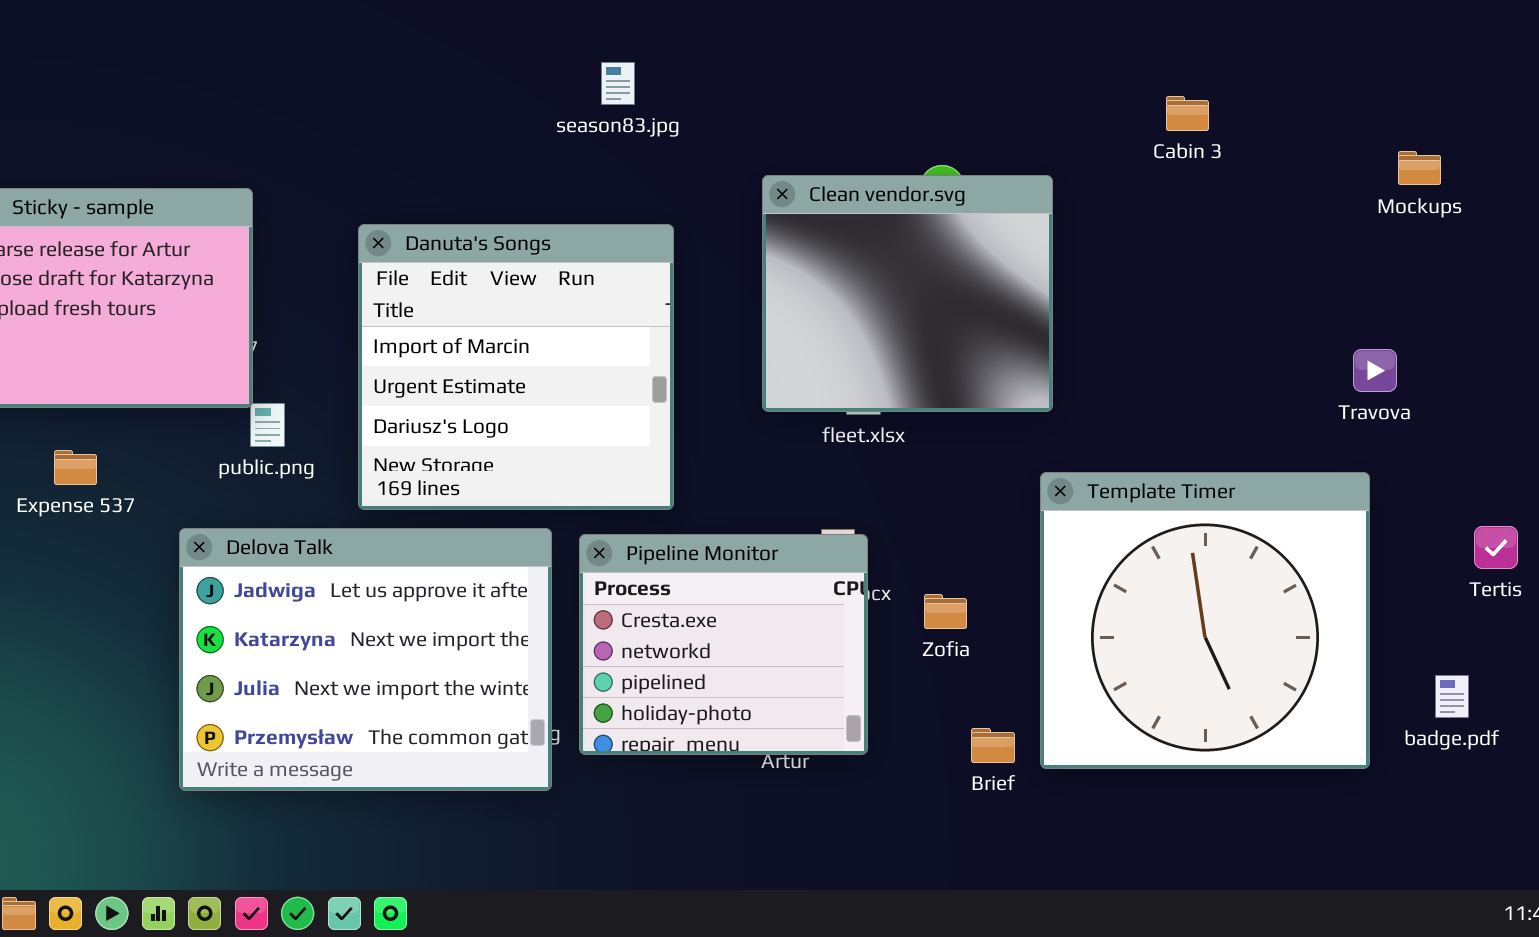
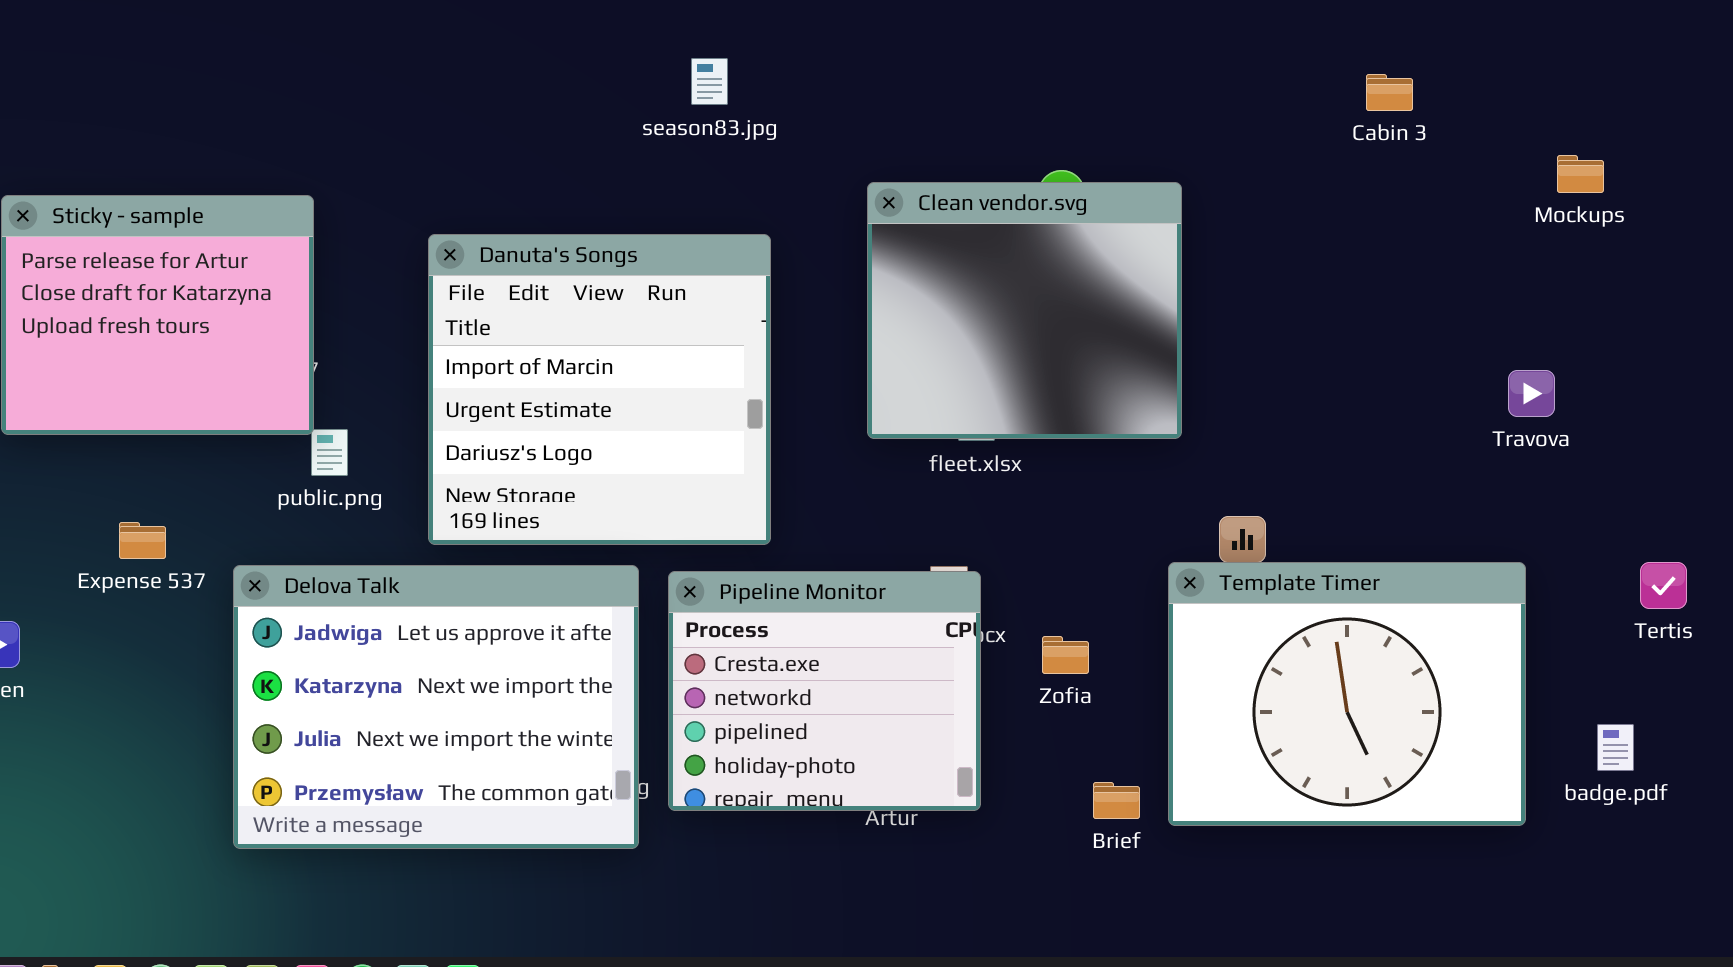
Cabin 3: [1166,96,1209,131] -> [1366,74,1413,111], moved
Expense 537: [54,450,97,485] -> [119,522,166,559], moved
Template Timer: [1040,472,1370,769] -> [1168,562,1526,826], resized

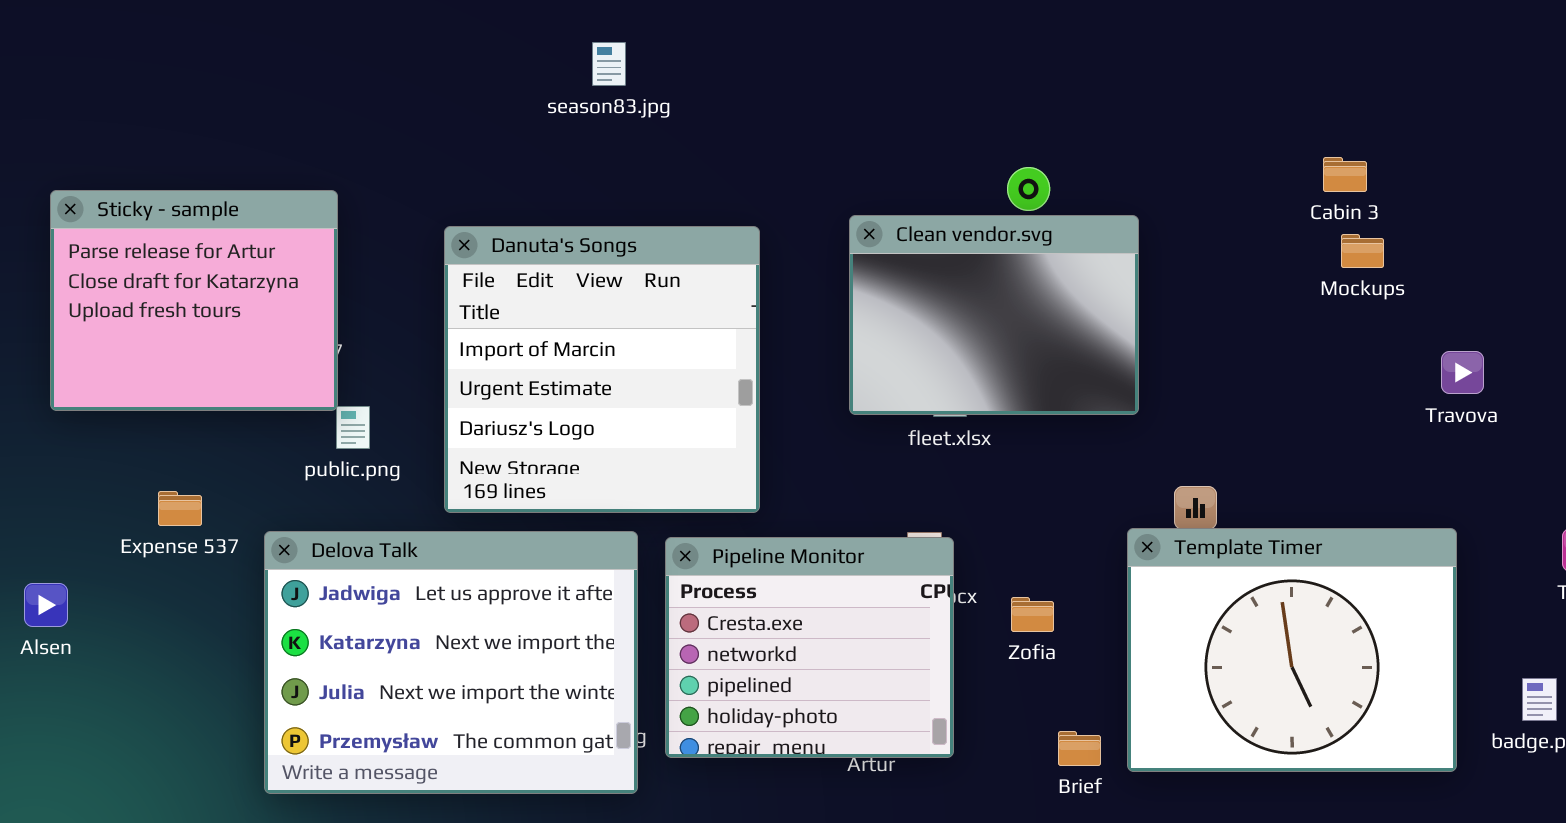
season83.jpg: [691,58,728,105] -> [592,42,626,86], moved
Cabin 3: [1366,74,1413,111] -> [1323,157,1367,192], moved
Mockups: [1557,155,1604,193] -> [1341,234,1384,268], moved
Clean vendor.svg: [867,182,1182,439] -> [849,215,1139,415], resized

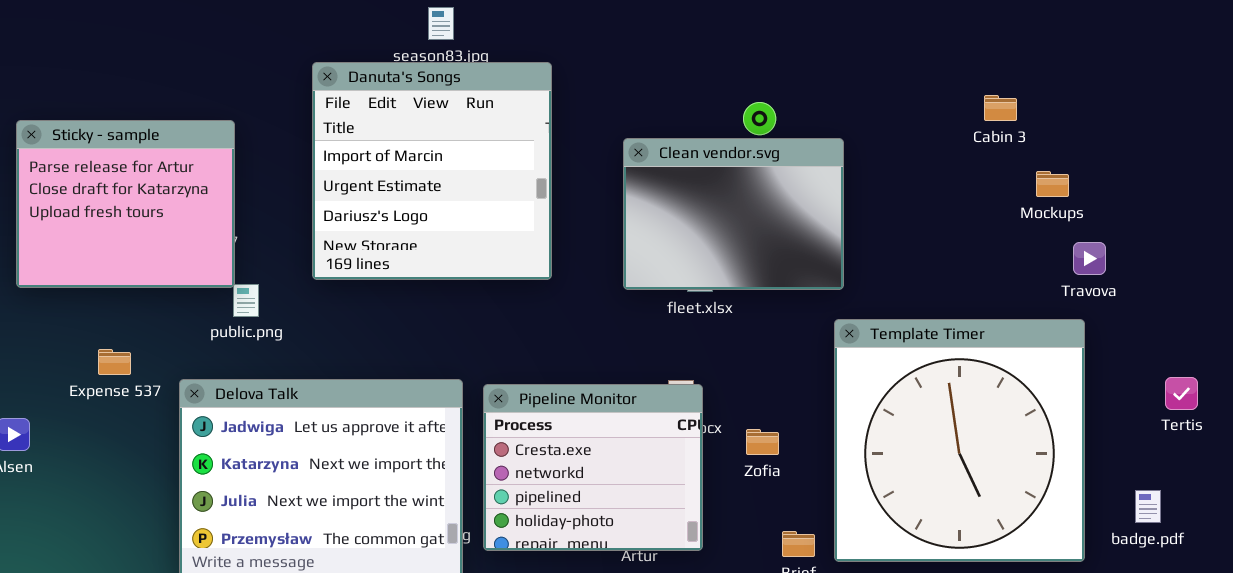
Danuta's Songs: [444,226,760,513] -> [312,62,552,280], moved
Mockups: [1341,234,1384,268] -> [1036,171,1069,197], moved
Template Timer: [1127,528,1457,772] -> [834,319,1085,562], resized

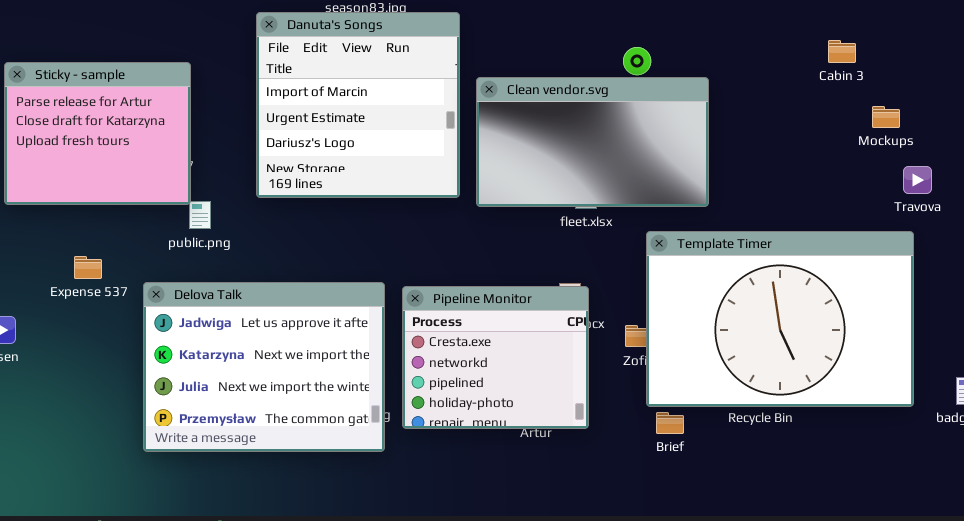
Clean vendor.svg: [623,138,844,290] -> [476,77,709,207], resized
Template Timer: [834,319,1085,562] -> [646,231,914,407], resized

